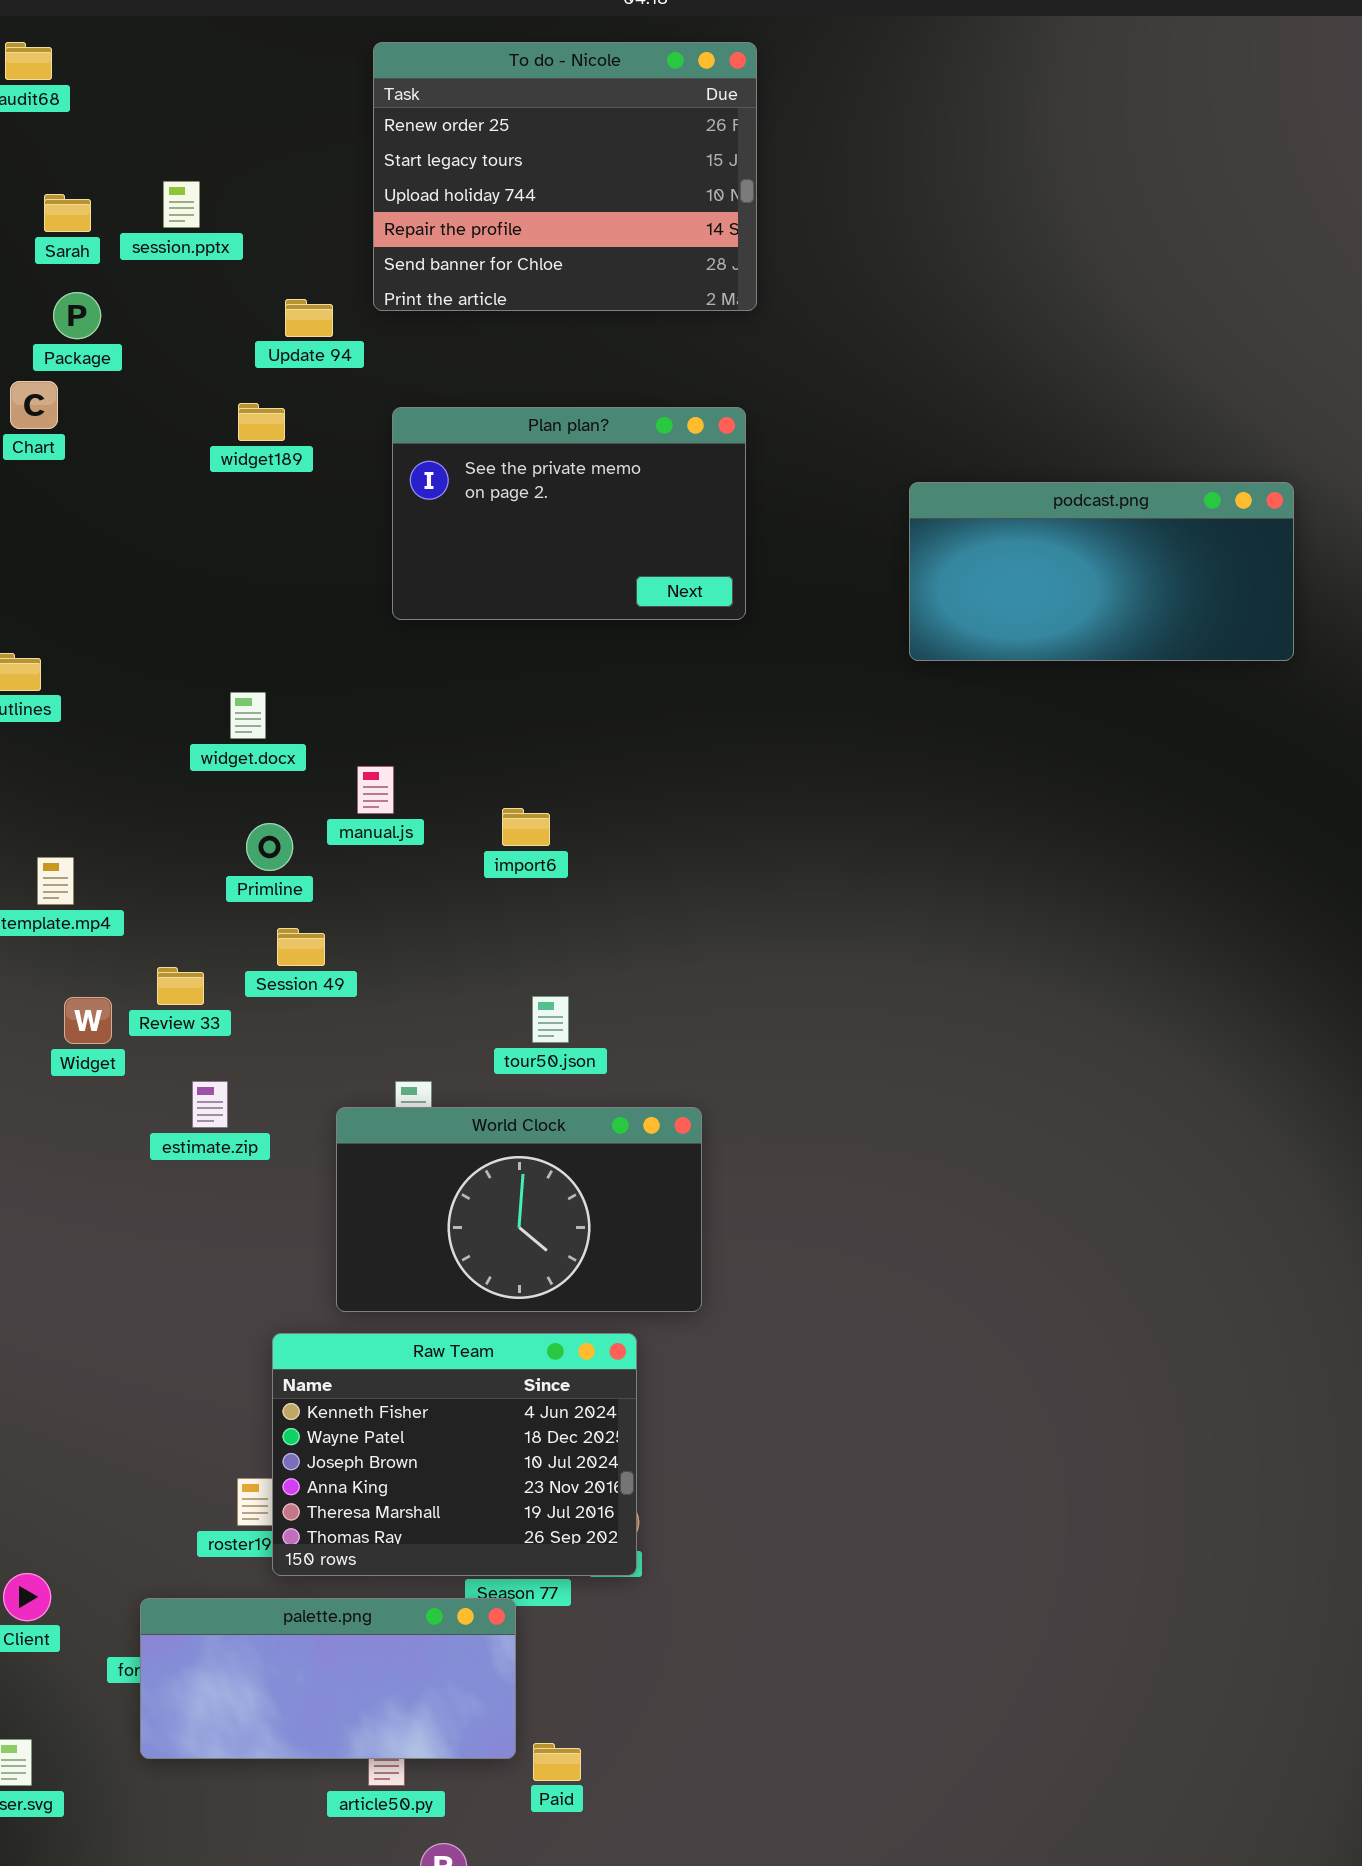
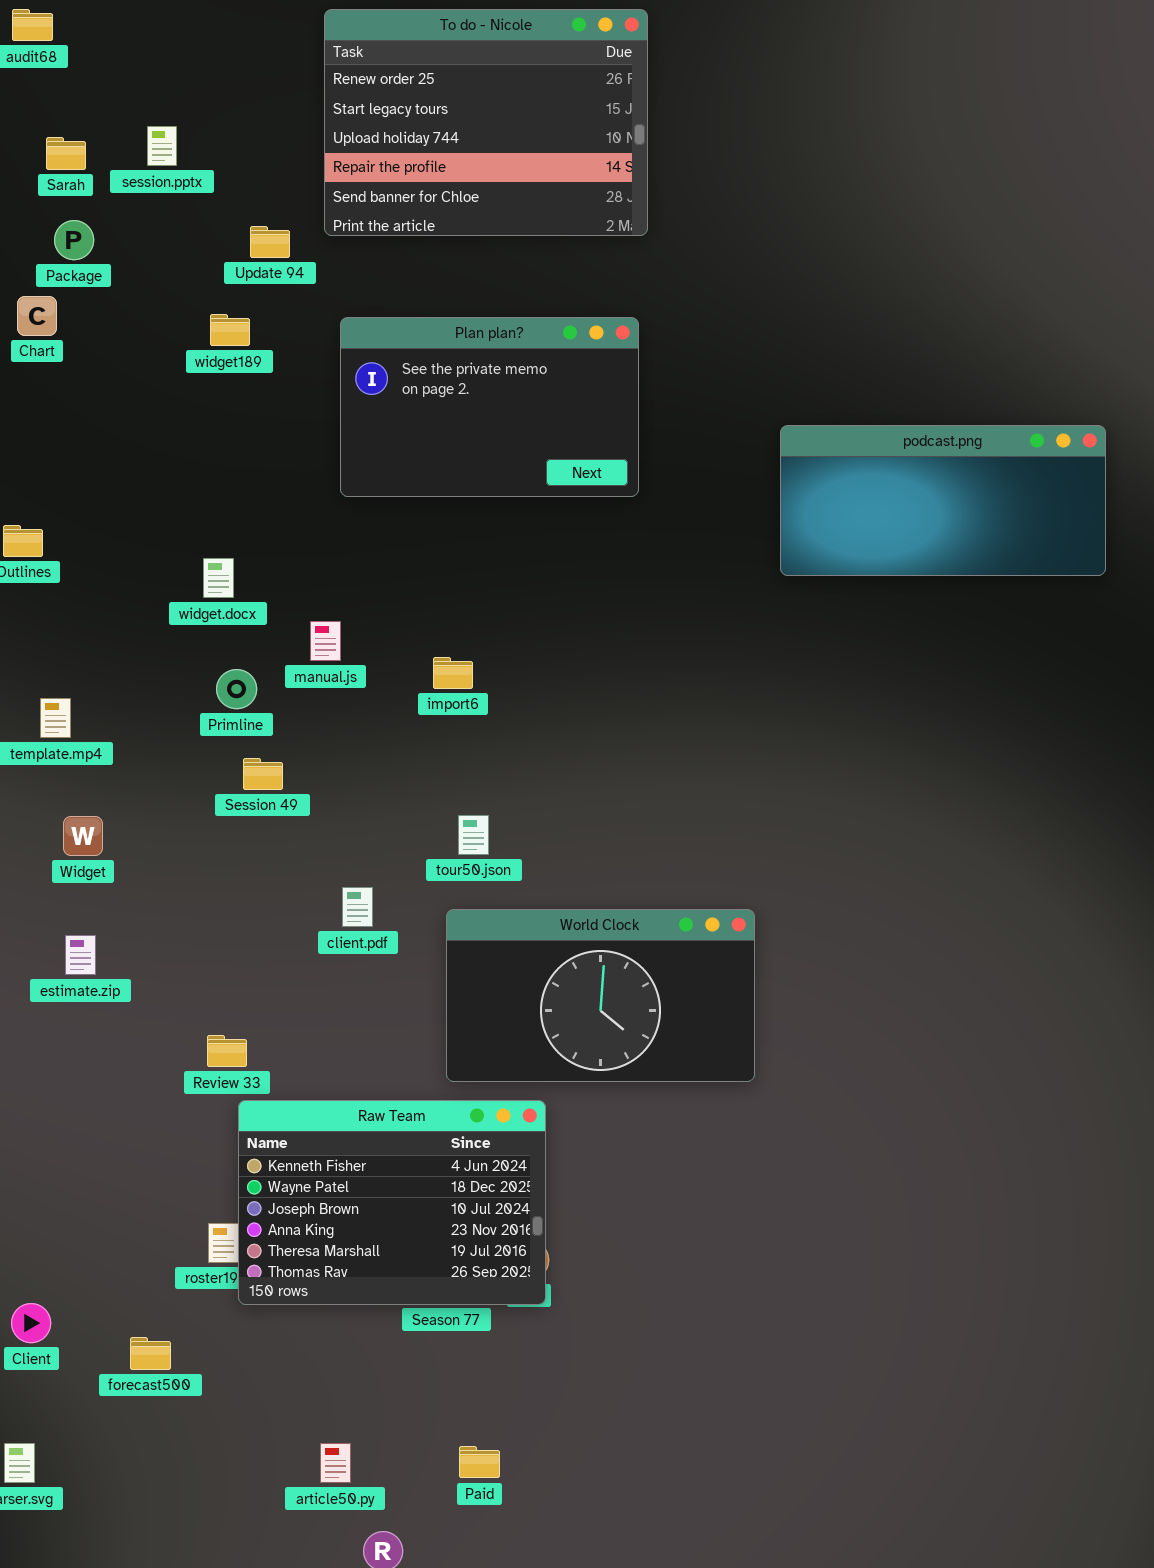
podcast.png: [909,482,1294,661] -> [780,425,1106,576], moved
Review 33: [157,967,204,1005] -> [207,1035,247,1067], moved
estimate.zip: [192,1081,228,1128] -> [65,935,96,975], moved
World Clock: [336,1107,702,1312] -> [446,909,755,1082], moved
palette.png: [140,1598,516,1759] -> none, closed

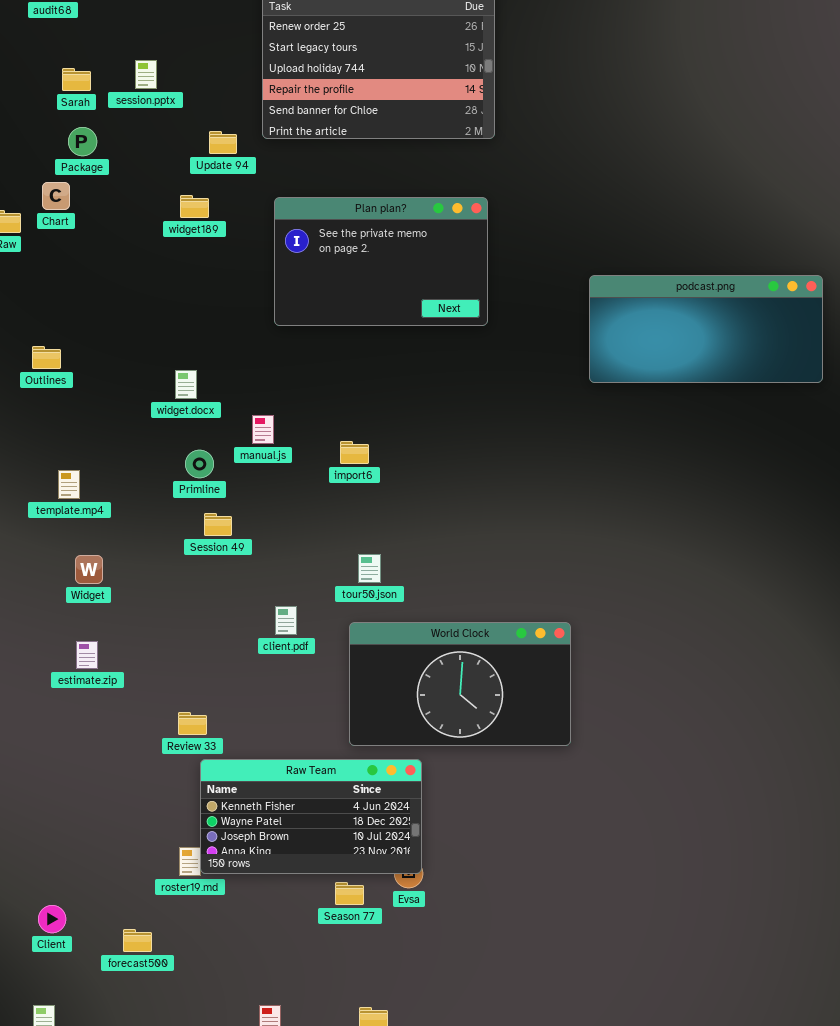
Raw Team: [238,1100,546,1305] -> [200,759,422,874], resized

